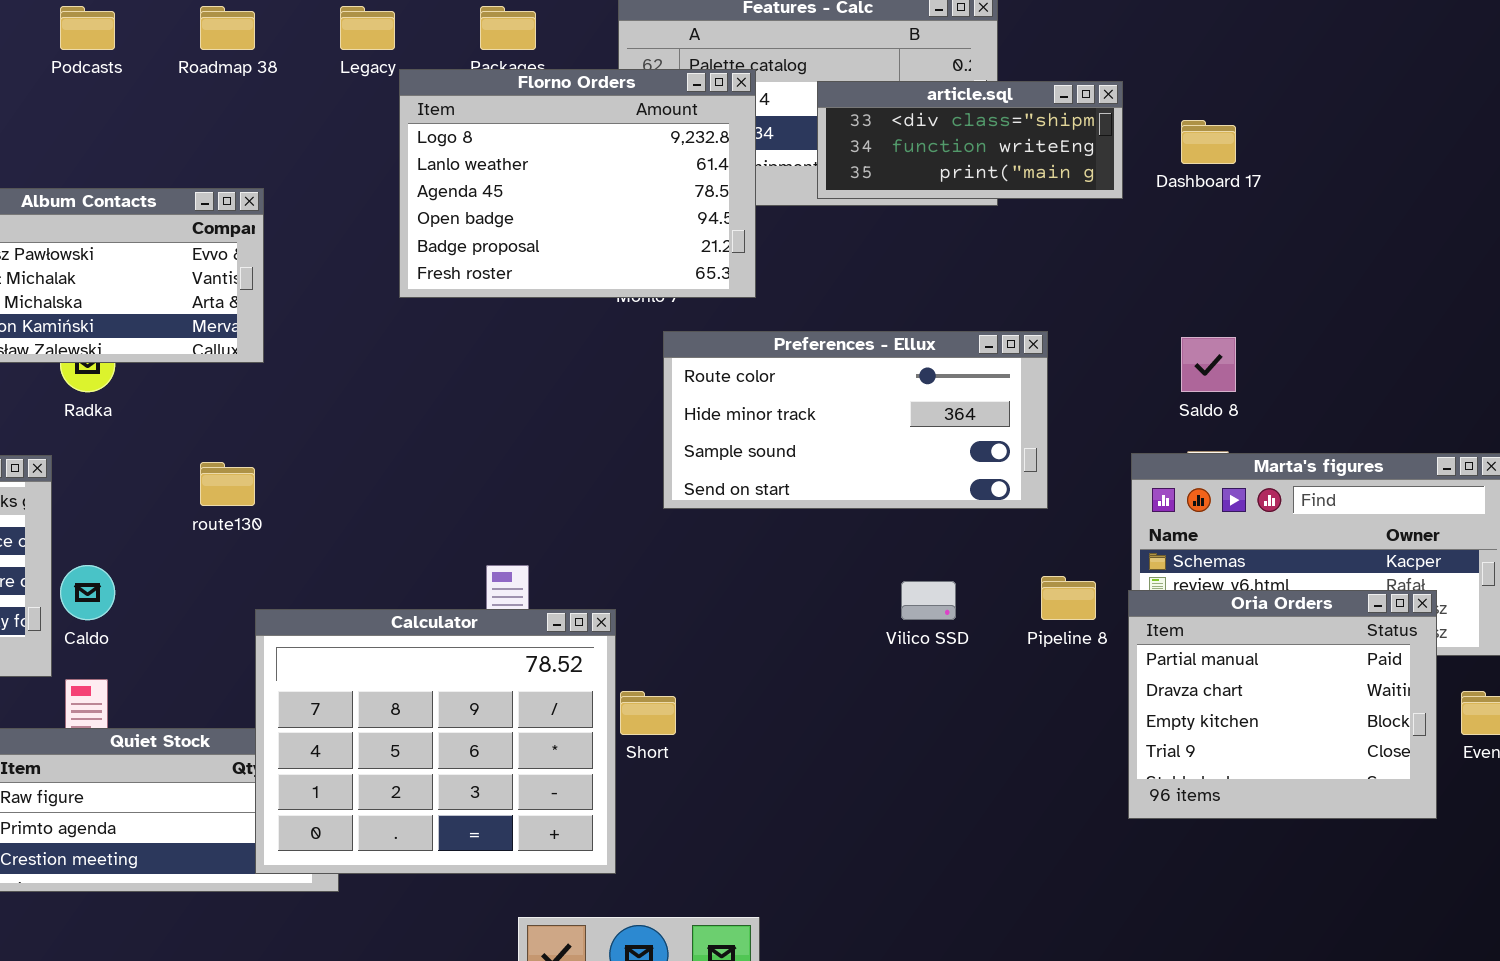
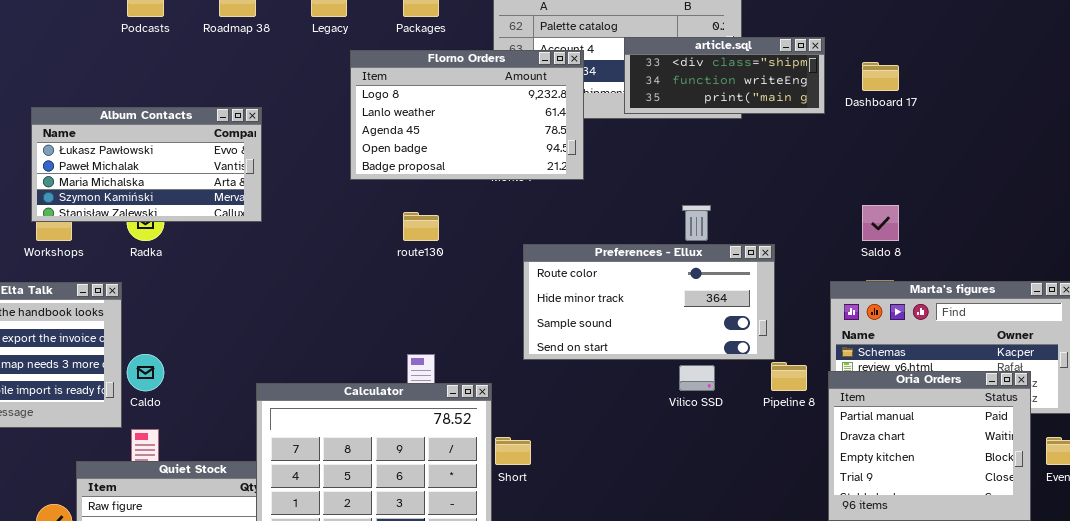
Florno Orders: [399,69,756,298] -> [350,50,584,180], resized
Preferences - Ellux: [663,331,1048,509] -> [523,244,775,360], moved
route130: [200,462,255,506] -> [403,212,439,241], moved

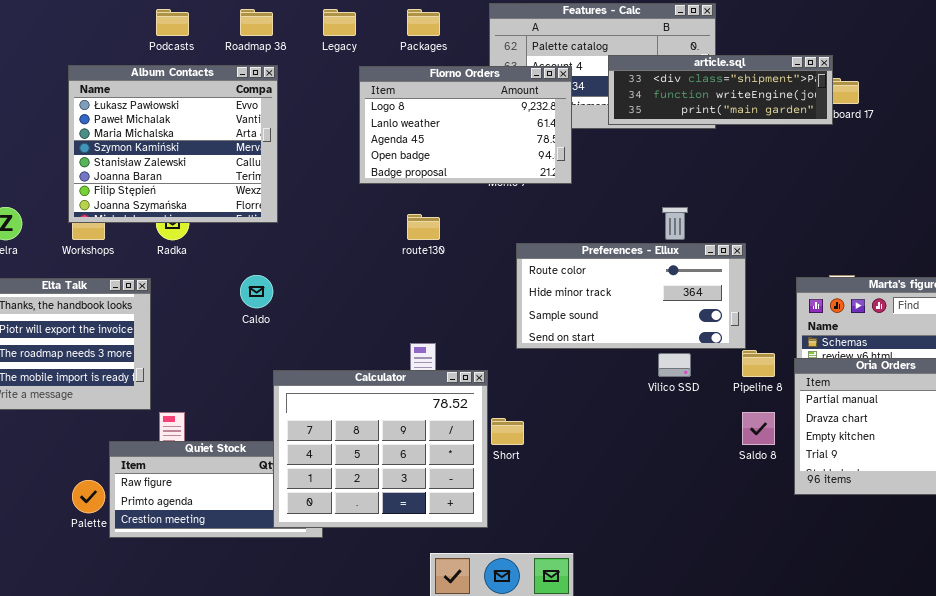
article.sql: [624,37,825,114] -> [608,55,833,125], resized
Album Contacts: [31,107,262,222] -> [68,65,278,223], resized
Saldo 8: [862,205,899,241] -> [742,412,775,445], moved
Caldo: [127,354,164,391] -> [240,275,273,308], moved

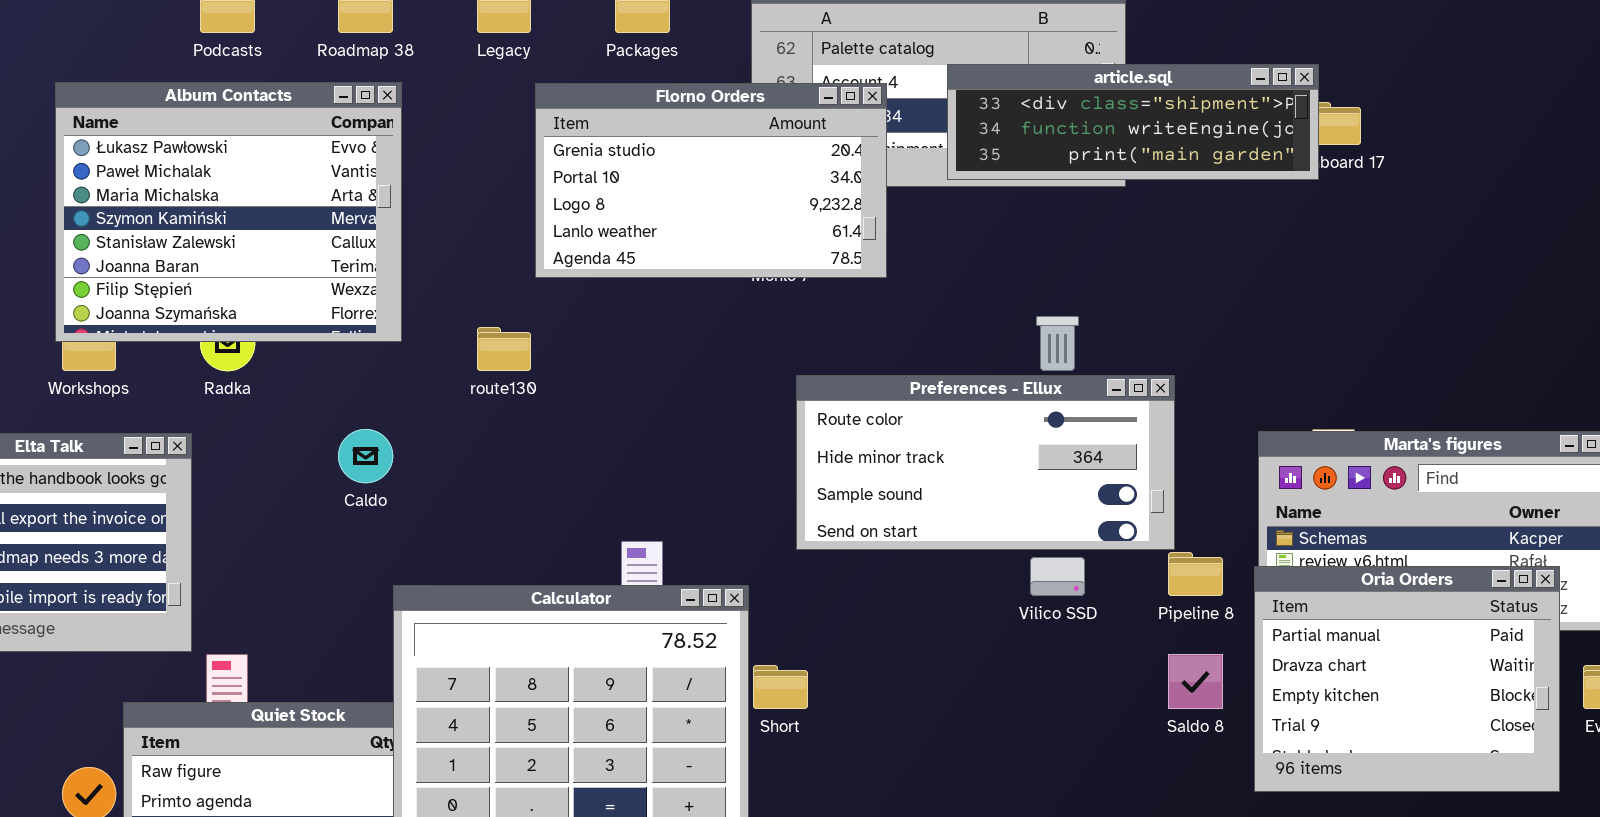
Florno Orders: [359,66,572,184] -> [535,83,887,278], scrolled up 2 rows
route130: [407,214,440,240] -> [477,327,531,371], moved

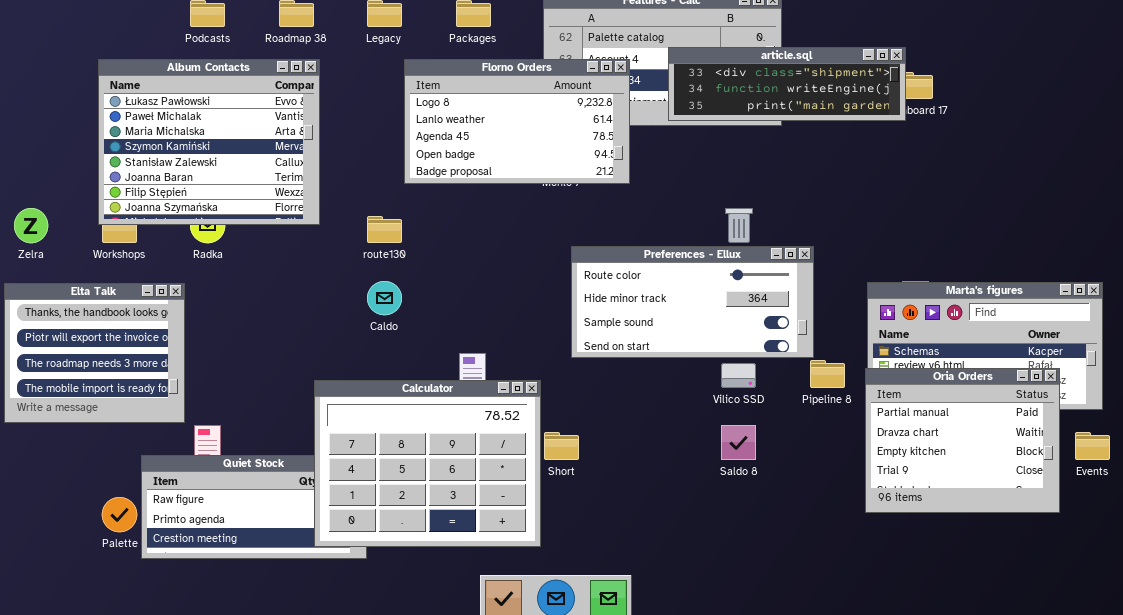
Florno Orders: [535,83,887,278] -> [404,59,630,184], scrolled down 2 rows
Caldo: [338,429,393,483] -> [367,281,402,315], moved
Saldo 8: [1168,654,1223,709] -> [721,425,756,460], moved

